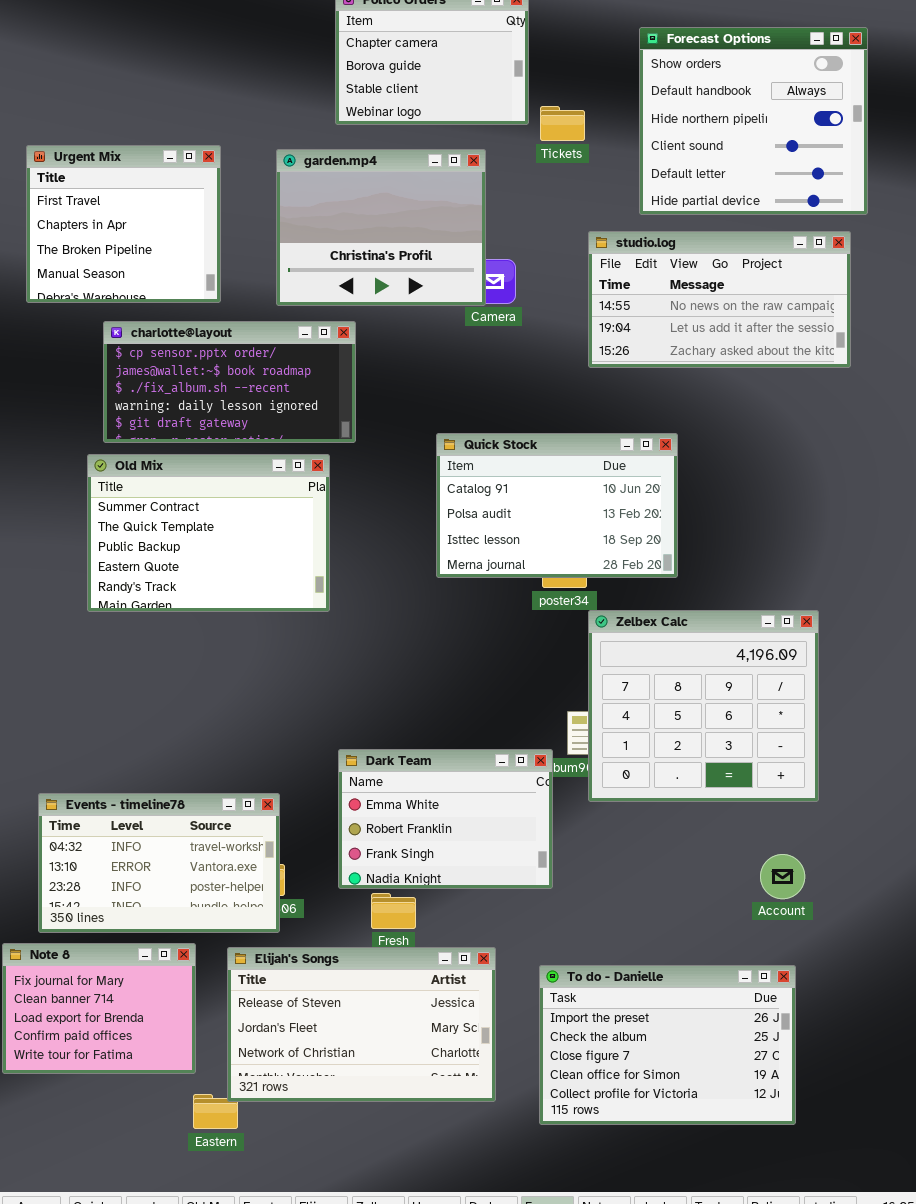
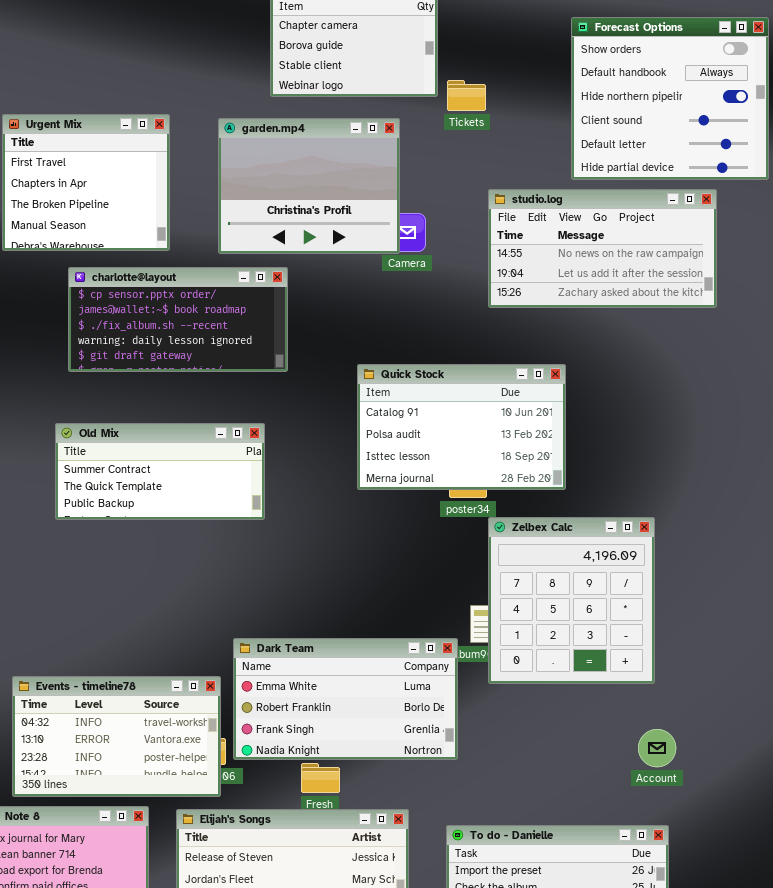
Forecast Options: [639,27,868,215] -> [571,17,769,180], moved
Old Mix: [87,454,330,612] -> [55,423,265,520], resized
Zelbex Calc: [588,610,819,802] -> [488,517,655,684], resized
Dark Team: [338,749,553,889] -> [233,638,458,760], resized

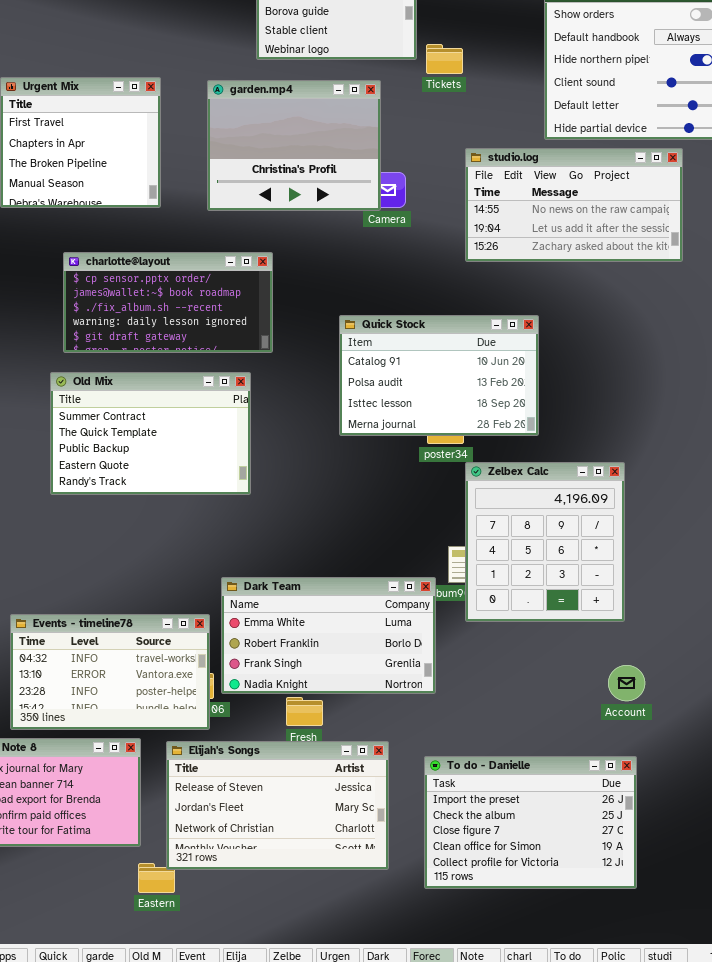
charlotte@layout: [68,267,288,372] -> [63,252,273,353], moved
Old Mix: [55,423,265,520] -> [50,372,251,495], resized

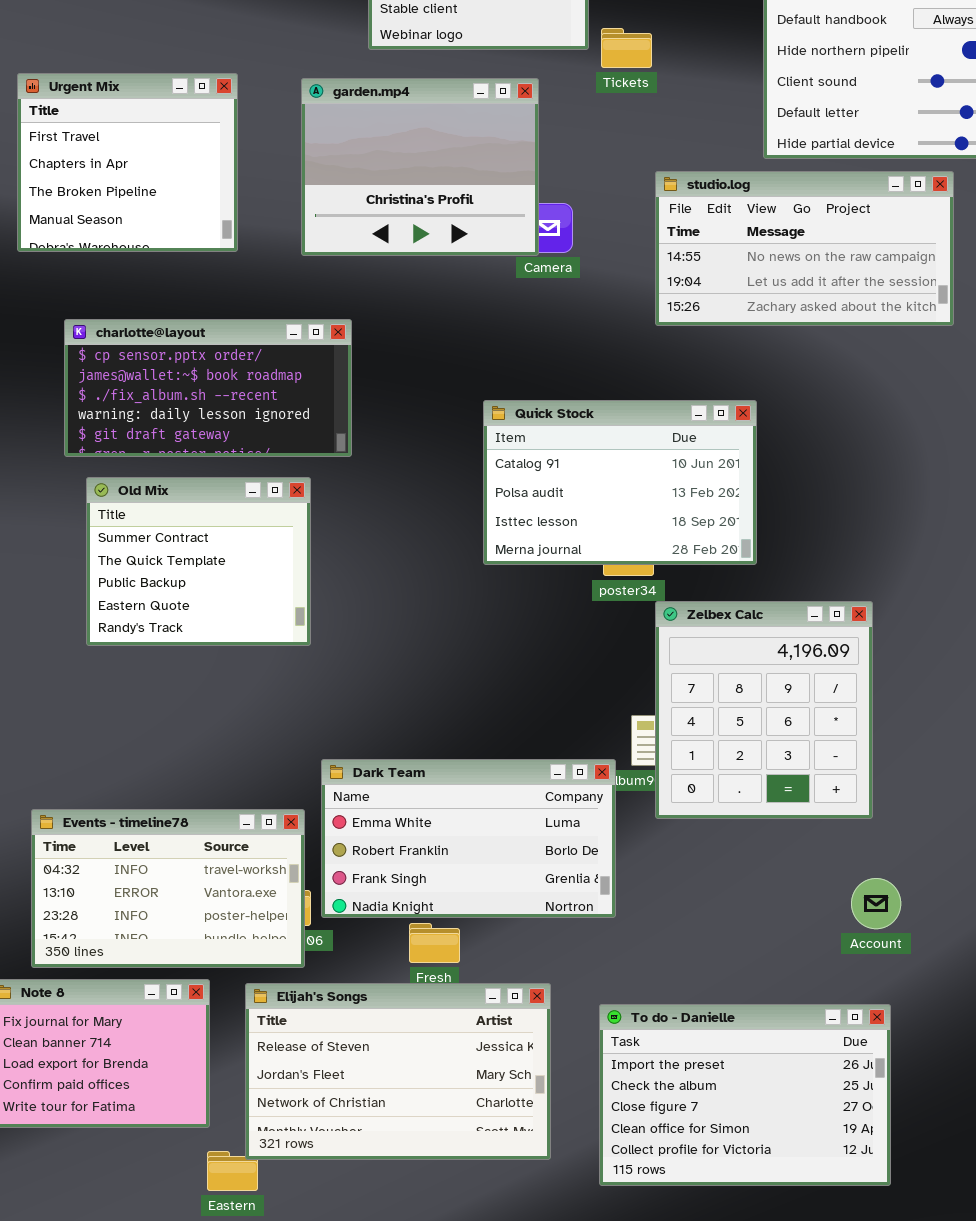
charlotte@layout: [63,252,273,353] -> [64,319,352,457], moved
Old Mix: [50,372,251,495] -> [86,477,311,646], resized

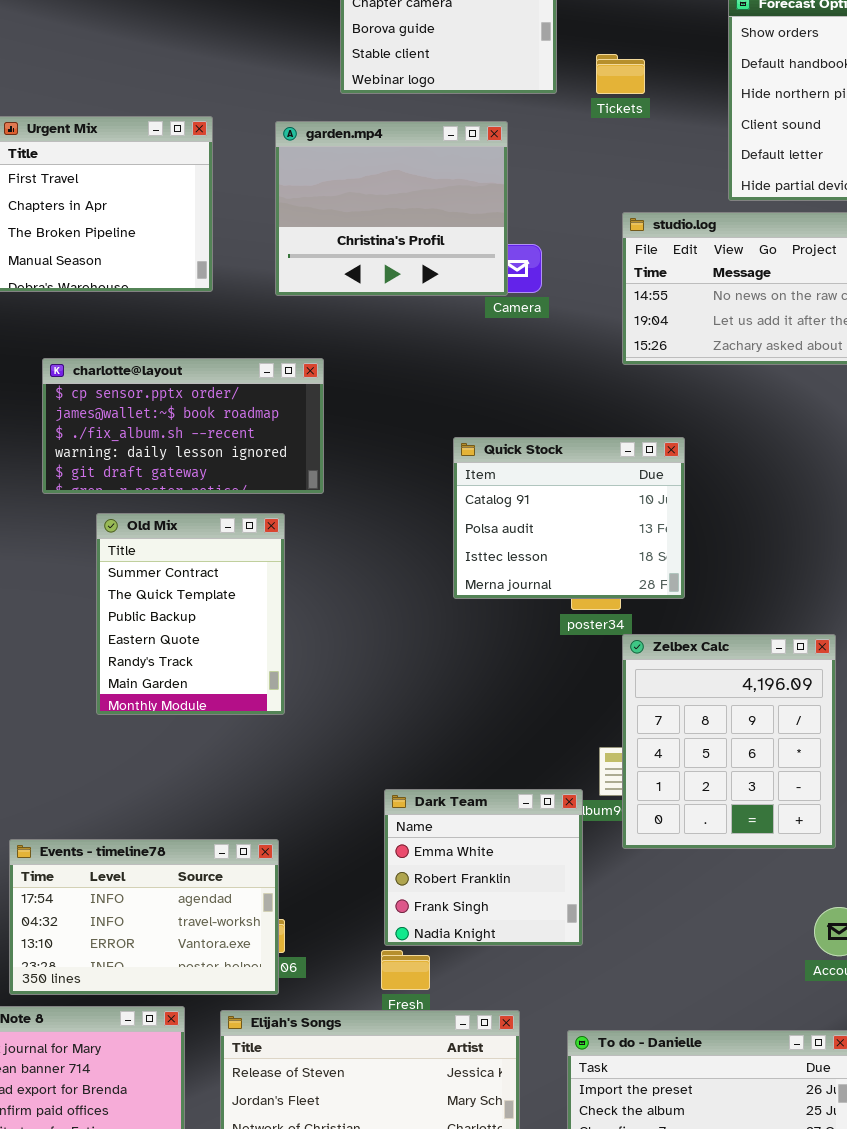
Tickets: [601,28,652,68] -> [596,54,645,94], moved
Quick Stock: [483,400,757,565] -> [453,437,685,599], resized
Old Mix: [86,477,311,646] -> [96,513,285,715], resized
Dark Team: [321,759,616,918] -> [384,789,583,946], resized
Events - timeline78: [31,809,305,968] -> [9,839,279,995], scrolled up 1 row

